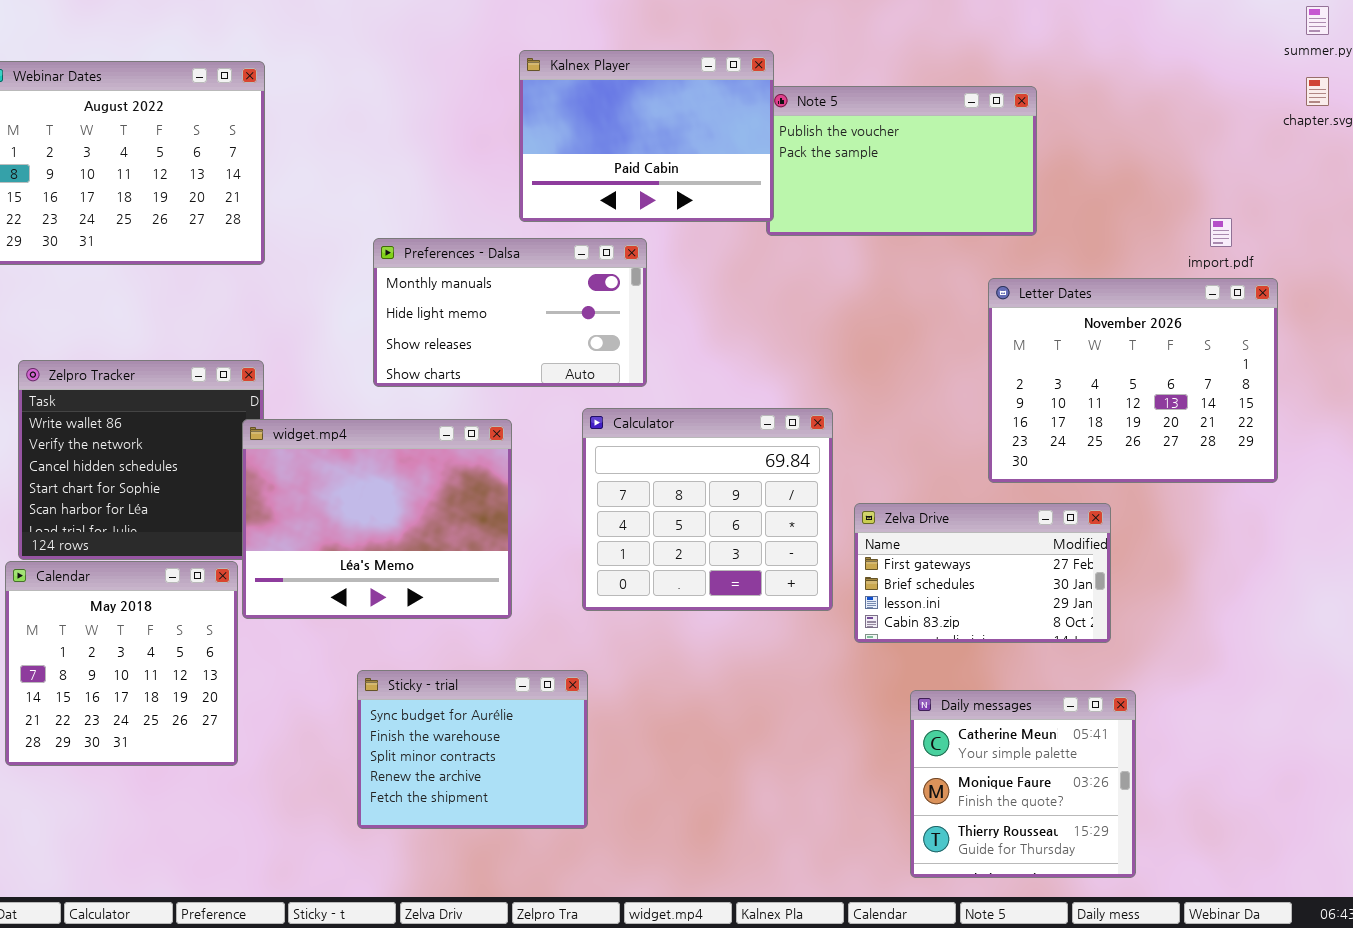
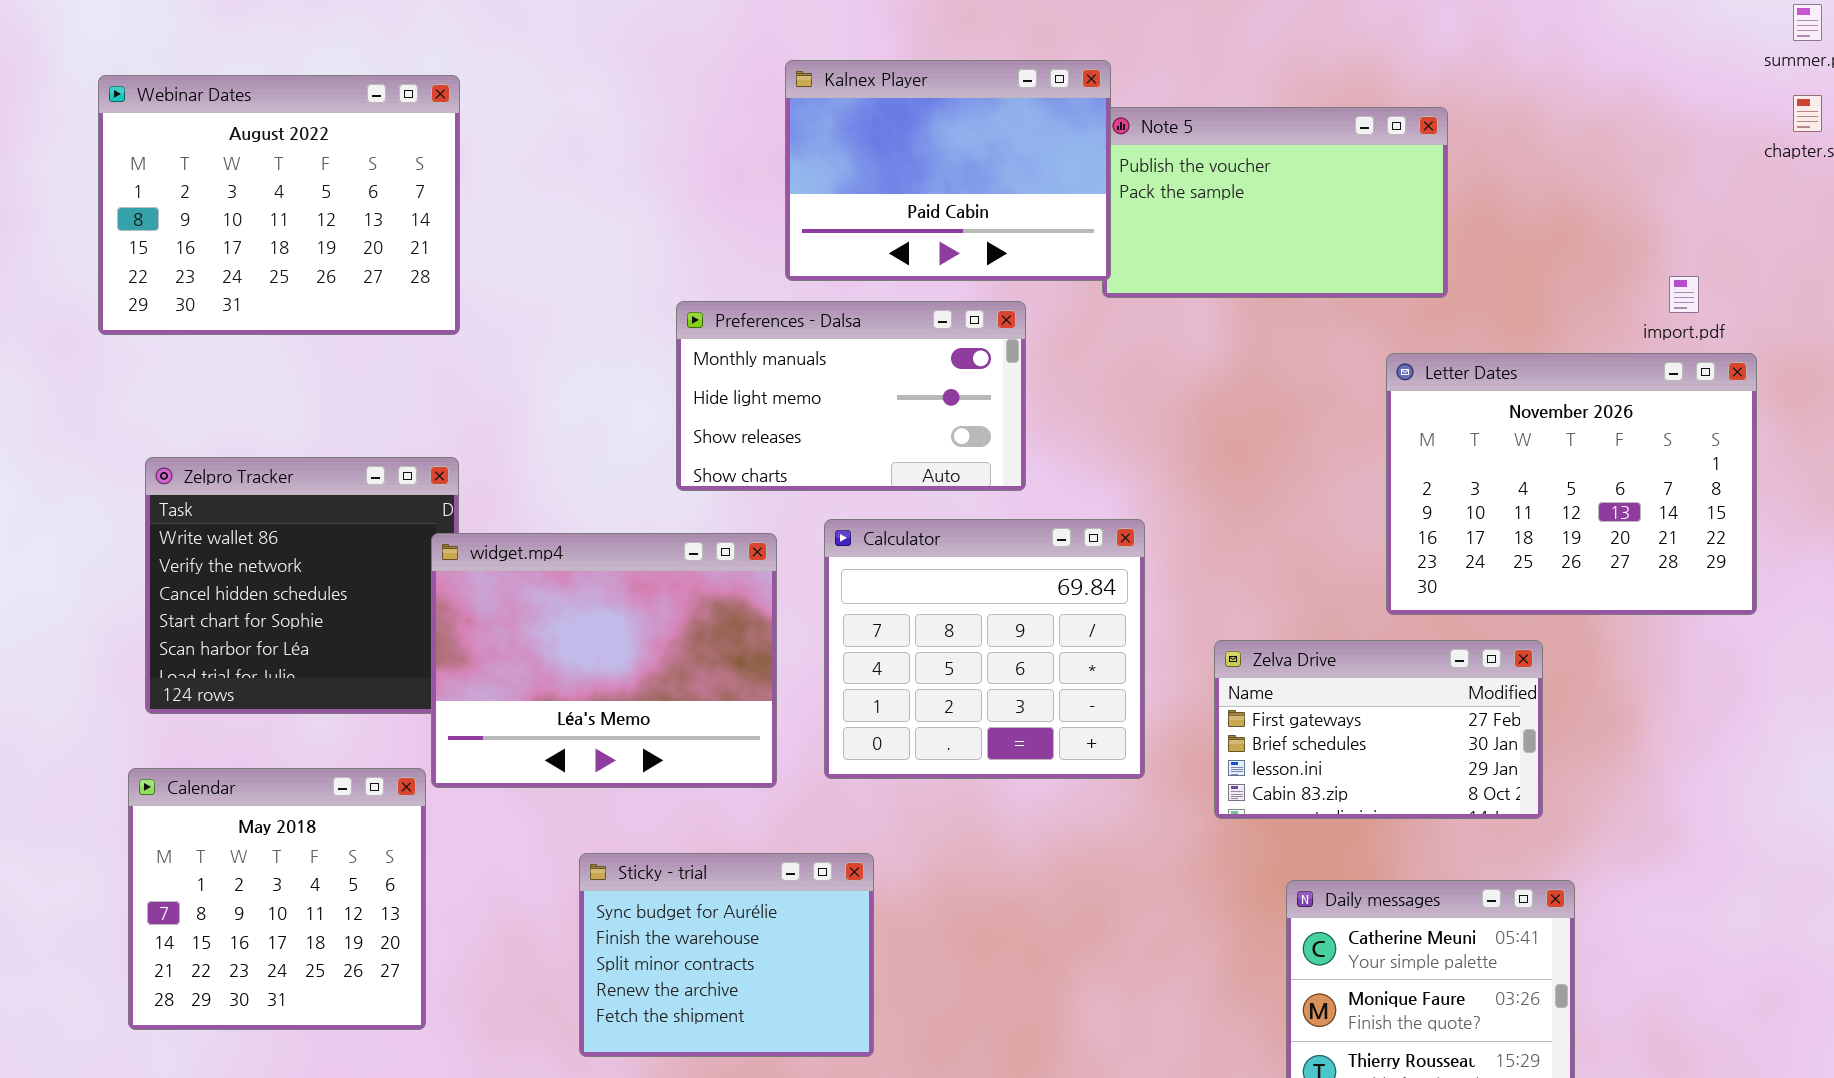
Preferences - Dalsa: [373,238,647,387] -> [676,301,1026,491], moved
Calculator: [582,408,833,611] -> [824,519,1145,779], moved
Calendar: [5,561,238,766] -> [128,768,426,1030], moved

